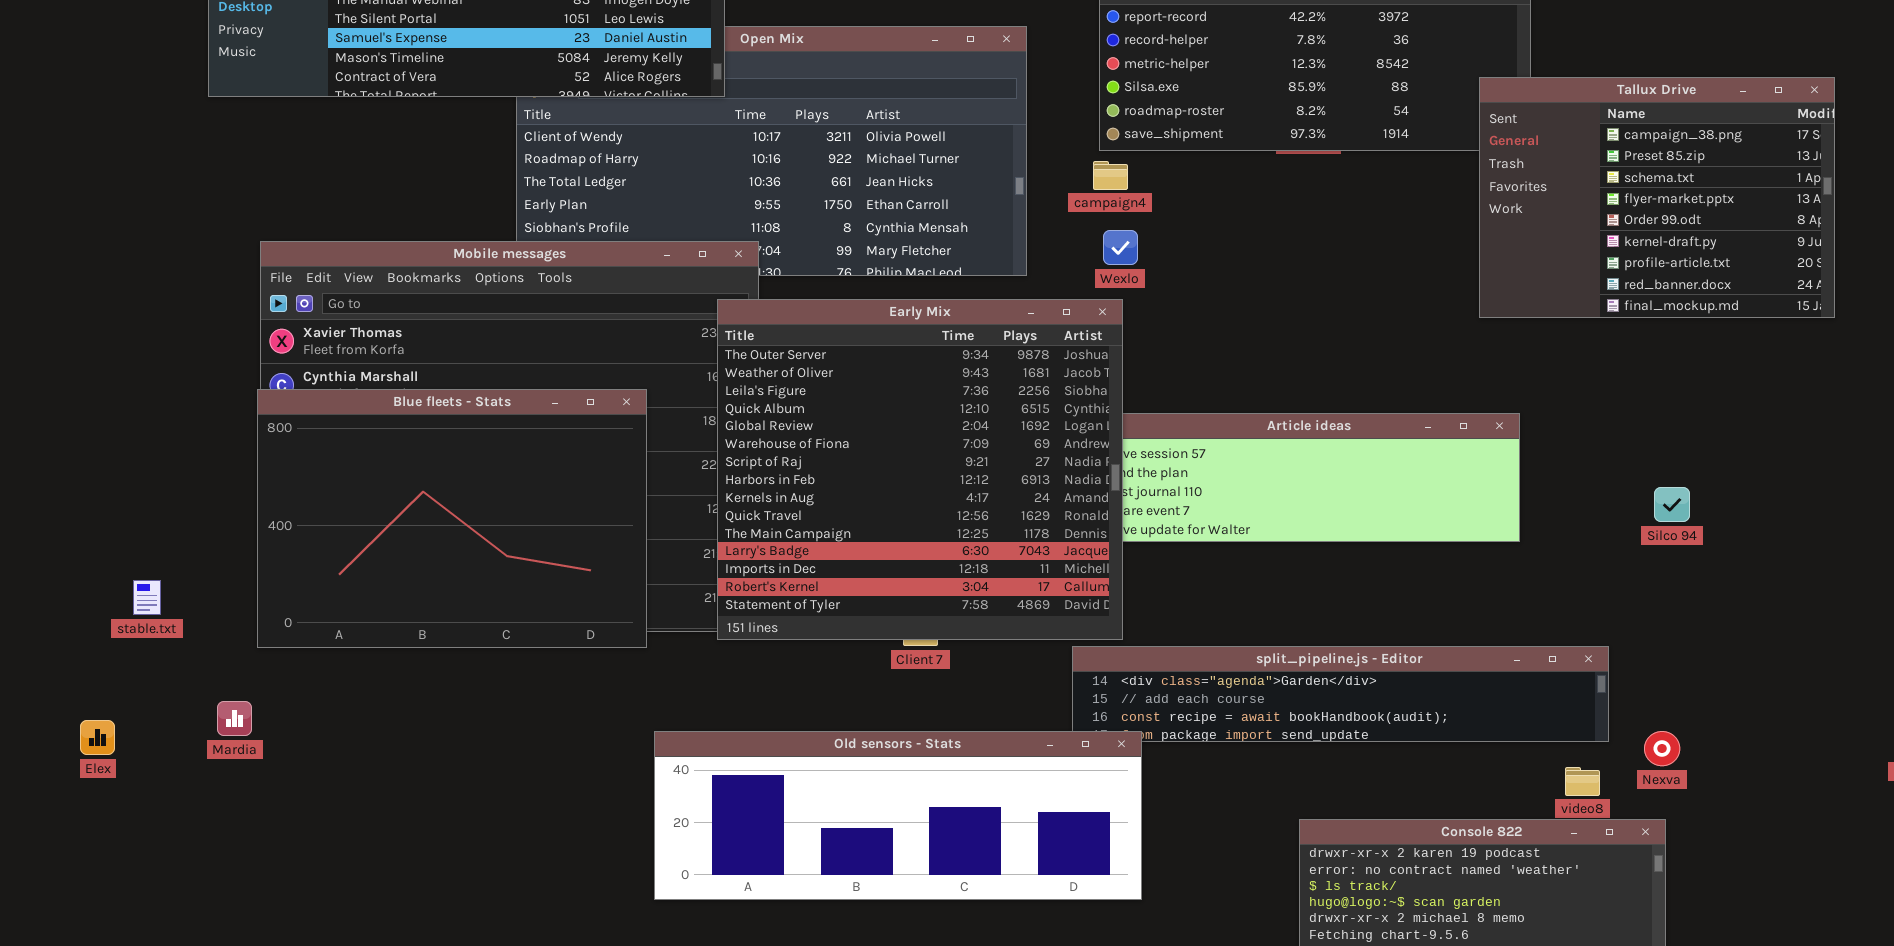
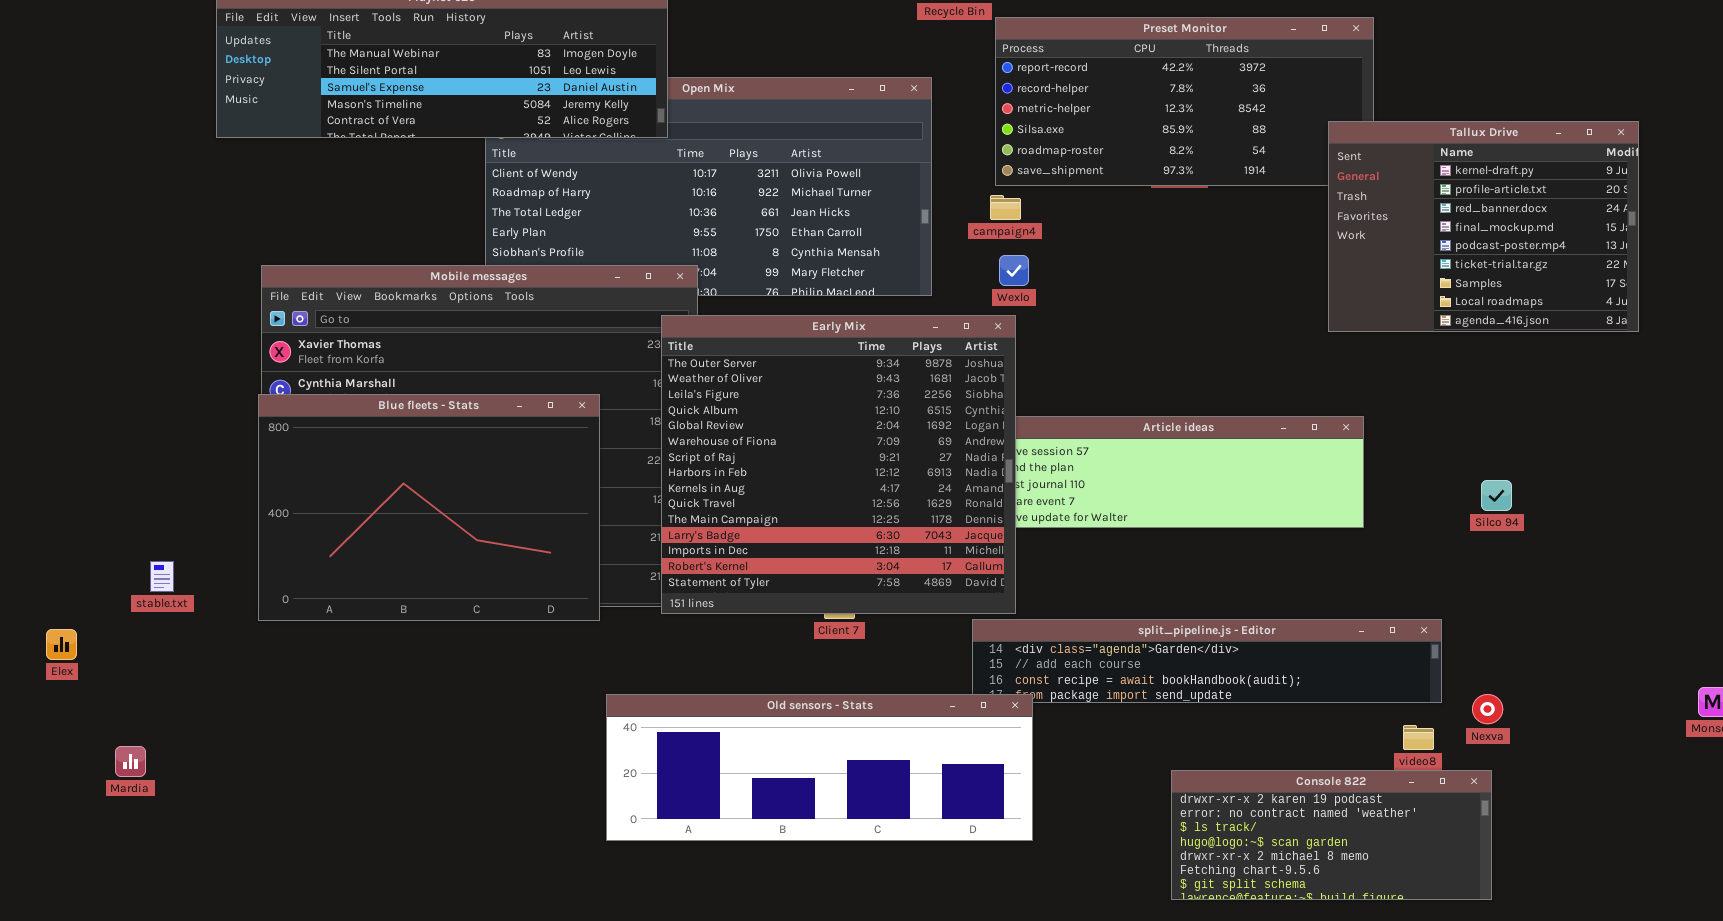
Tallux Drive: [1479,77,1835,318] -> [1328,121,1639,332], scrolled down 5 rows
Mardia: [217,701,252,736] -> [115,746,146,777], moved
Elex: [80,720,115,755] -> [46,629,77,660], moved

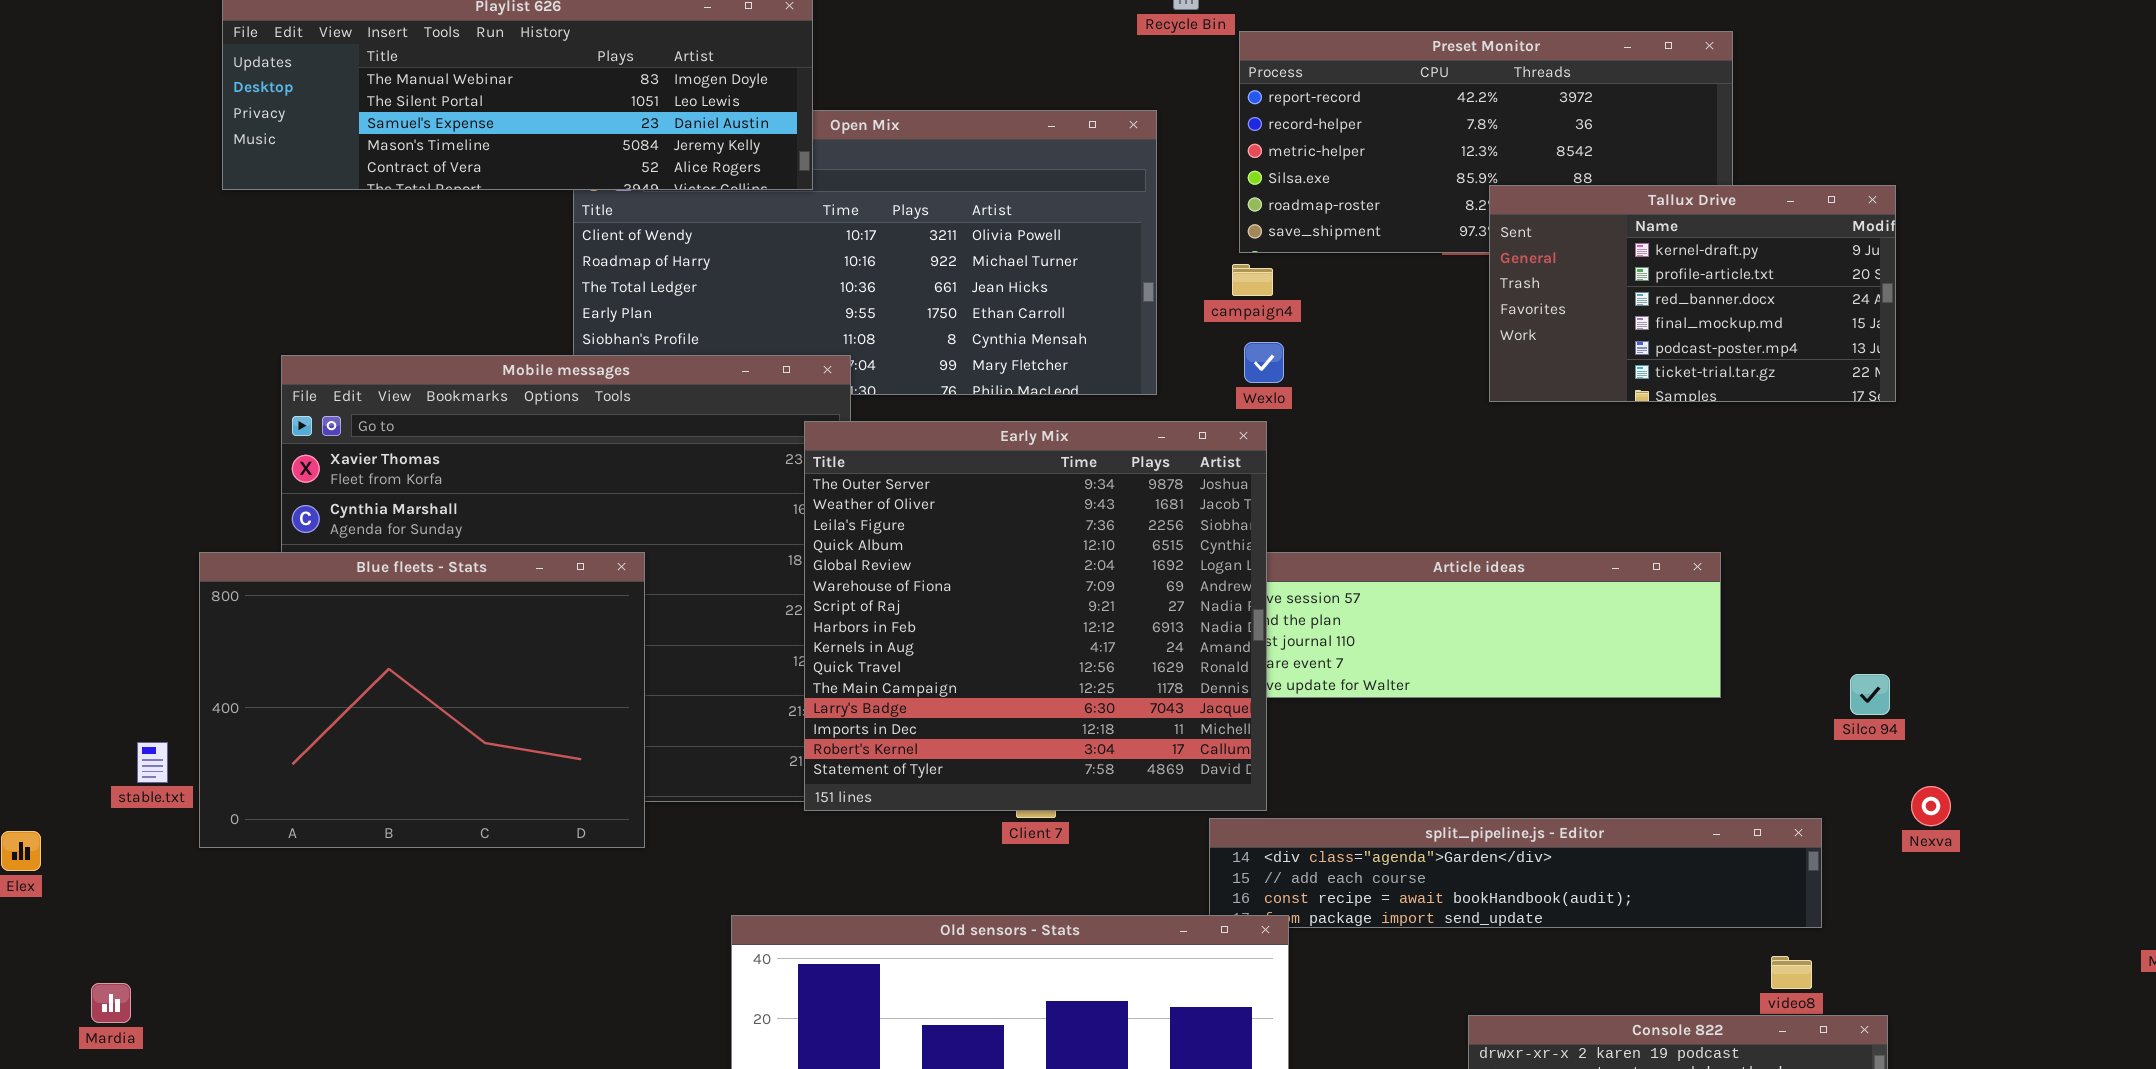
Tallux Drive: [1328,121,1639,332] -> [1489,185,1896,402], moved, resized
Blue fleets - Stats: [258,394,600,621] -> [199,552,645,848], moved
Silco 94: [1481,480,1512,511] -> [1850,674,1890,715], moved
Nexva: [1472,694,1503,724] -> [1911,786,1951,826], moved

